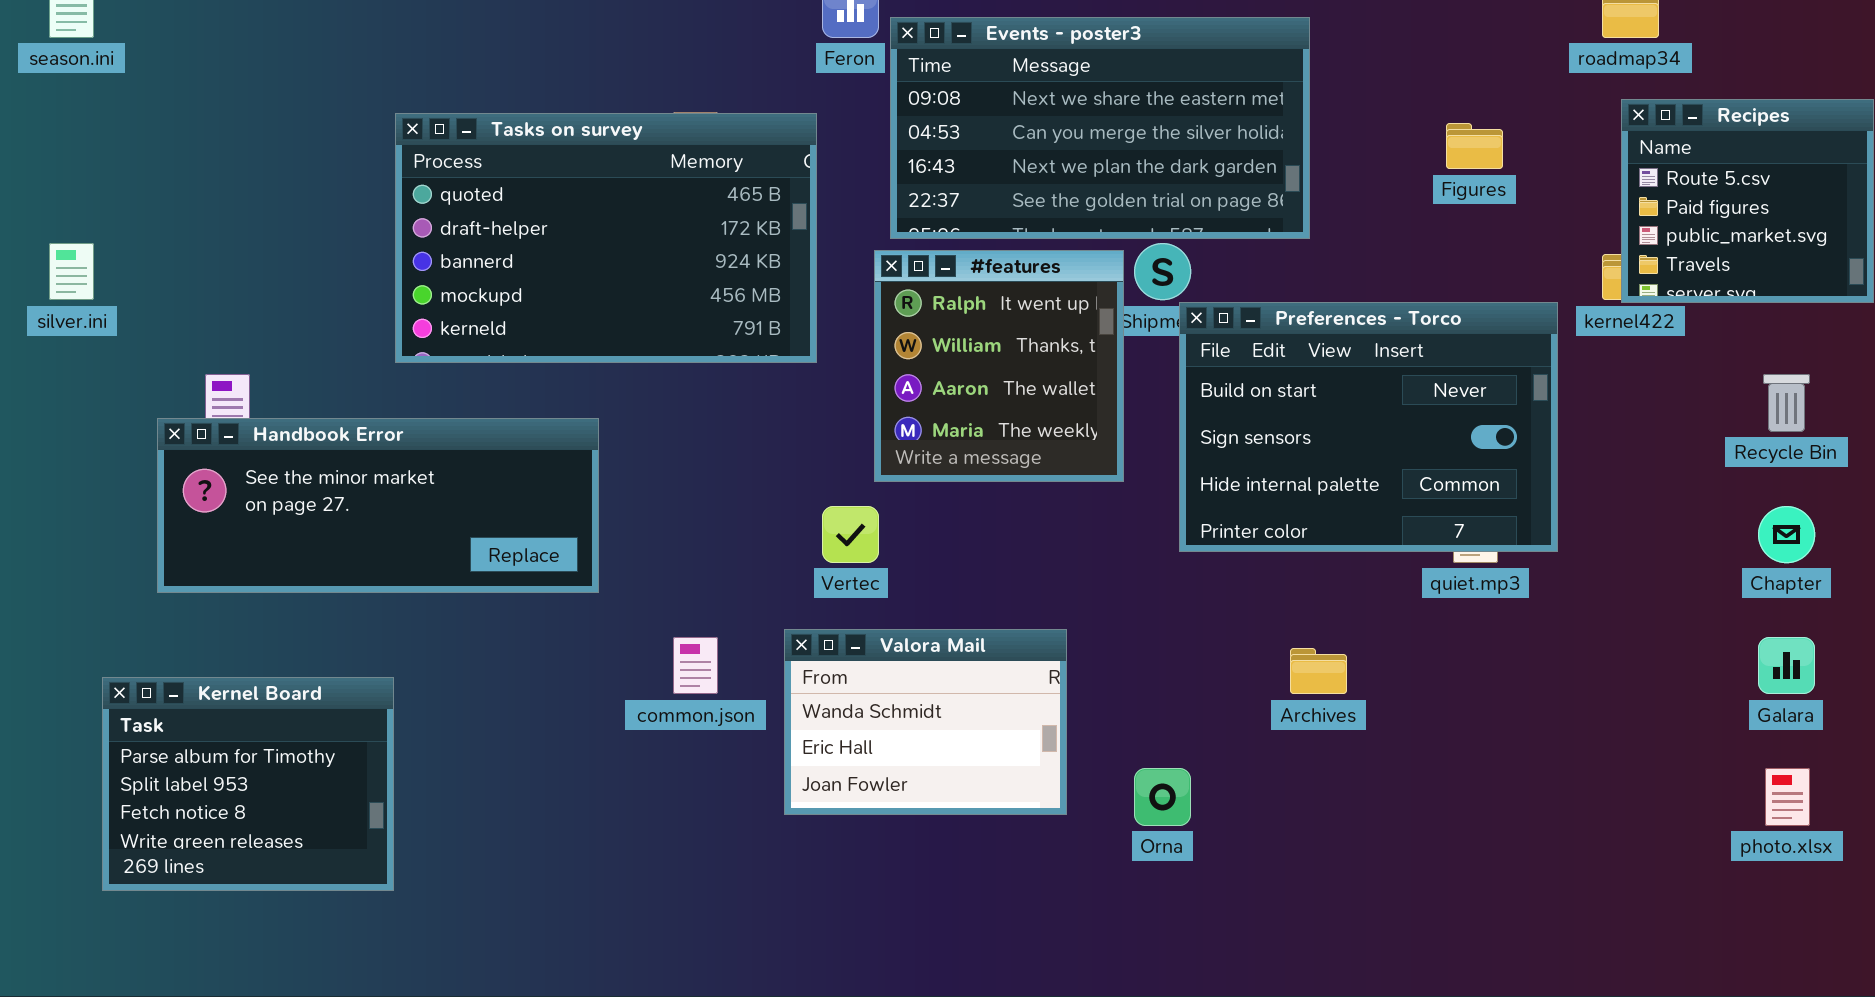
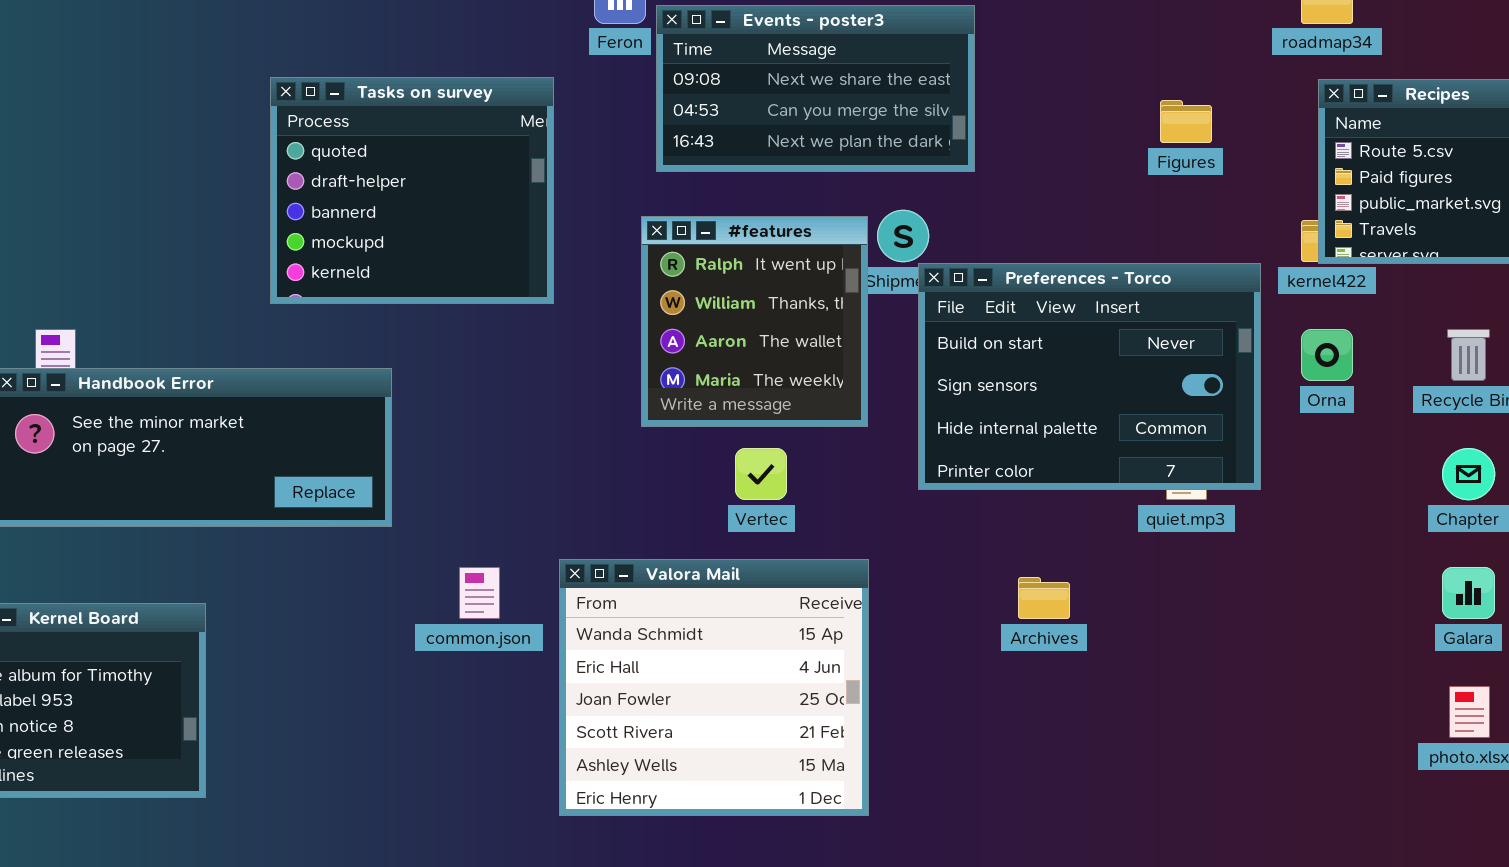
Events - poster3: [890,17,1310,239] -> [656,5,975,172], resized
Tasks on survey: [395,113,817,363] -> [270,77,554,304], moved, resized
Vertec: [822,506,879,563] -> [735,448,787,500], moved
Valora Mail: [784,629,1067,815] -> [559,559,869,816], resized
Orna: [1134,768,1191,826] -> [1301,329,1353,381], moved

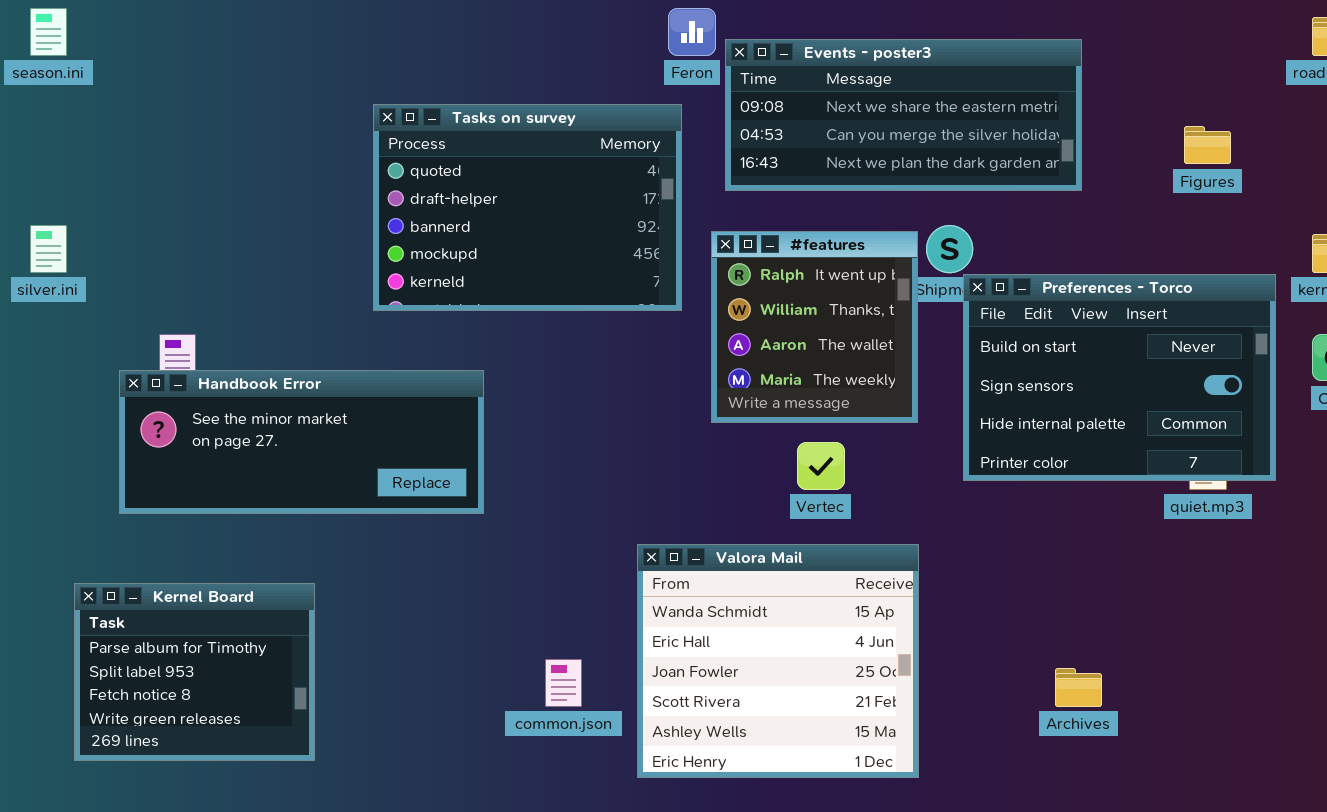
Events - poster3: [656,5,975,172] -> [725,39,1082,191], resized
Tasks on survey: [270,77,554,304] -> [373,104,682,311], resized
common.json: [459,567,500,619] -> [545,659,582,707], moved
Archives: [1018,577,1070,619] -> [1055,668,1102,707], moved

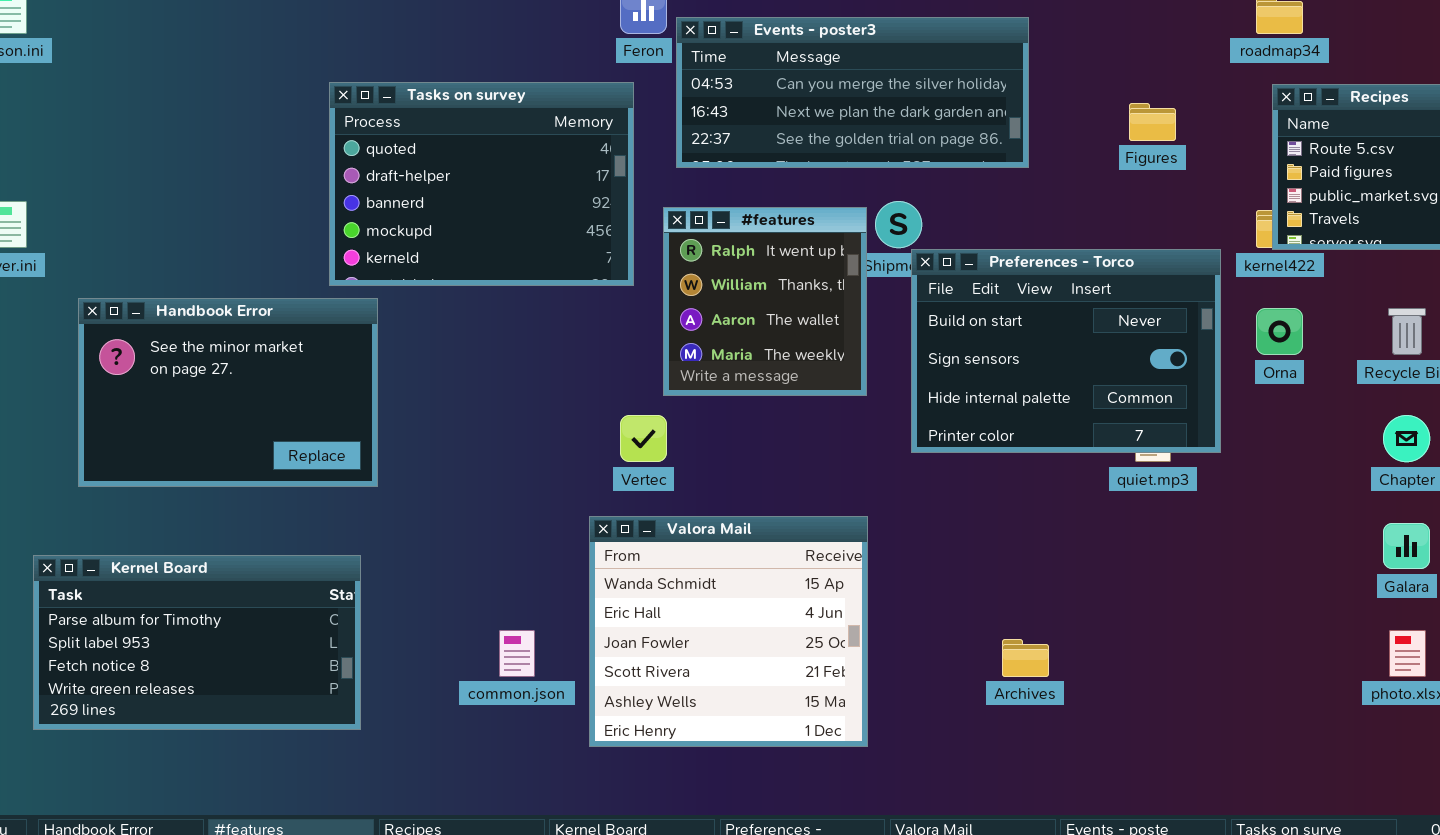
Events - poster3: [725,39,1082,191] -> [676,17,1029,168], scrolled down 1 row
Handbook Error: [119,370,484,514] -> [78,298,378,487], resized
Vertec: [797,442,845,490] -> [620,415,667,462], moved
Kernel Board: [74,583,315,761] -> [33,555,361,730], resized

